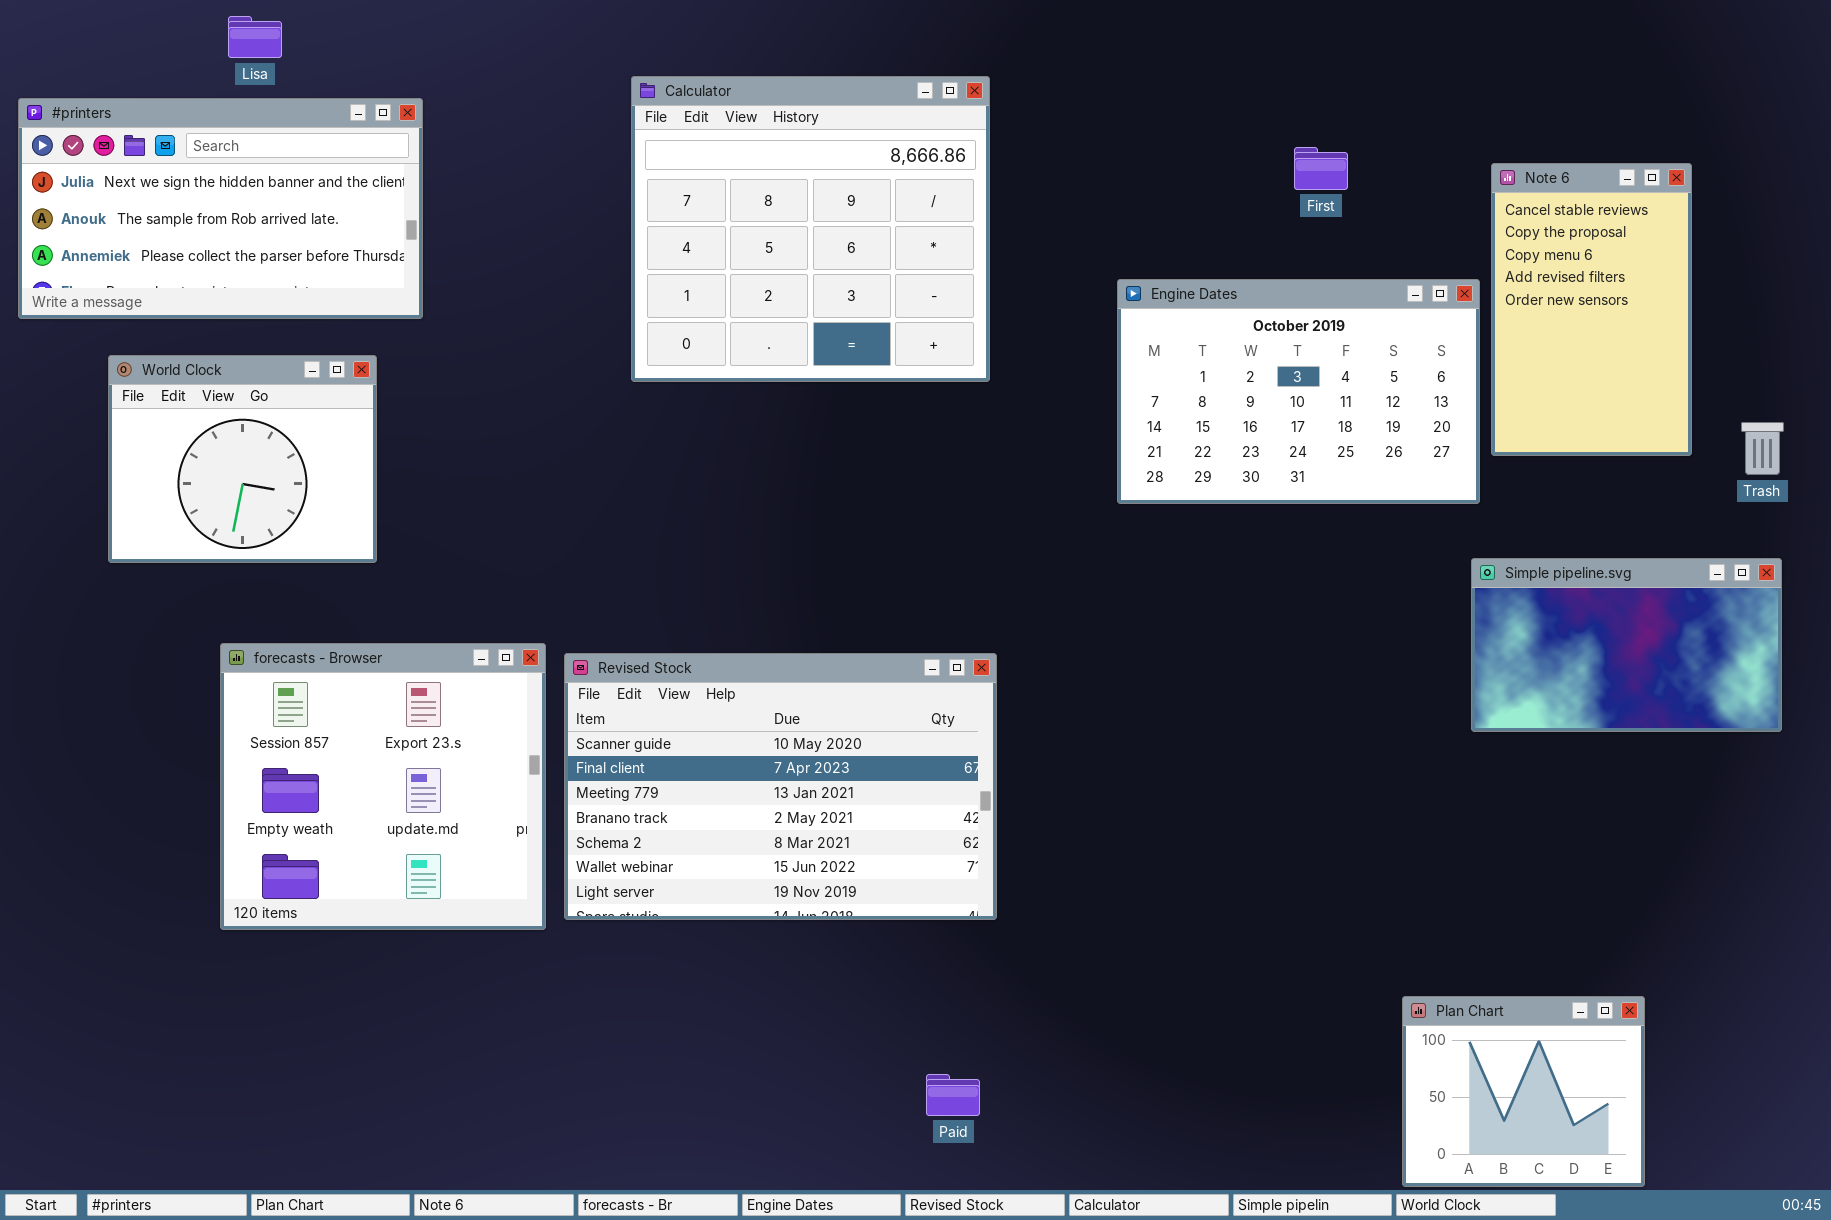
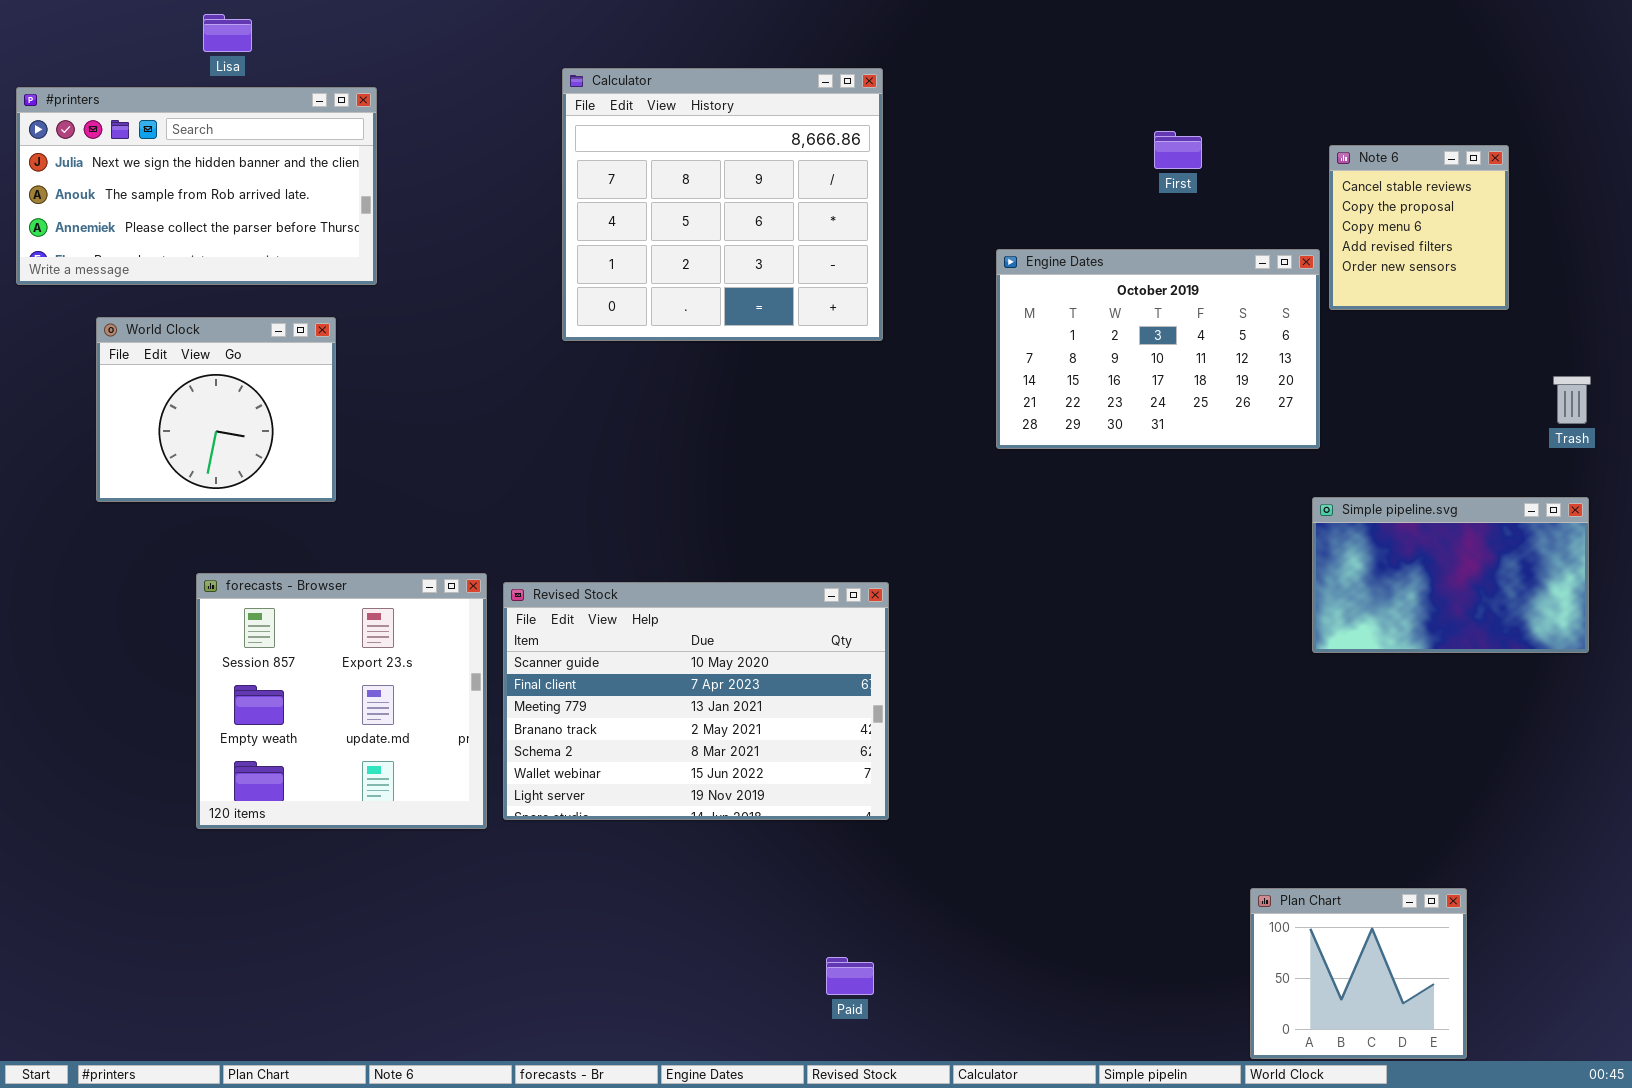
Note 6: [1491,163,1692,456] -> [1329,145,1509,310], resized

